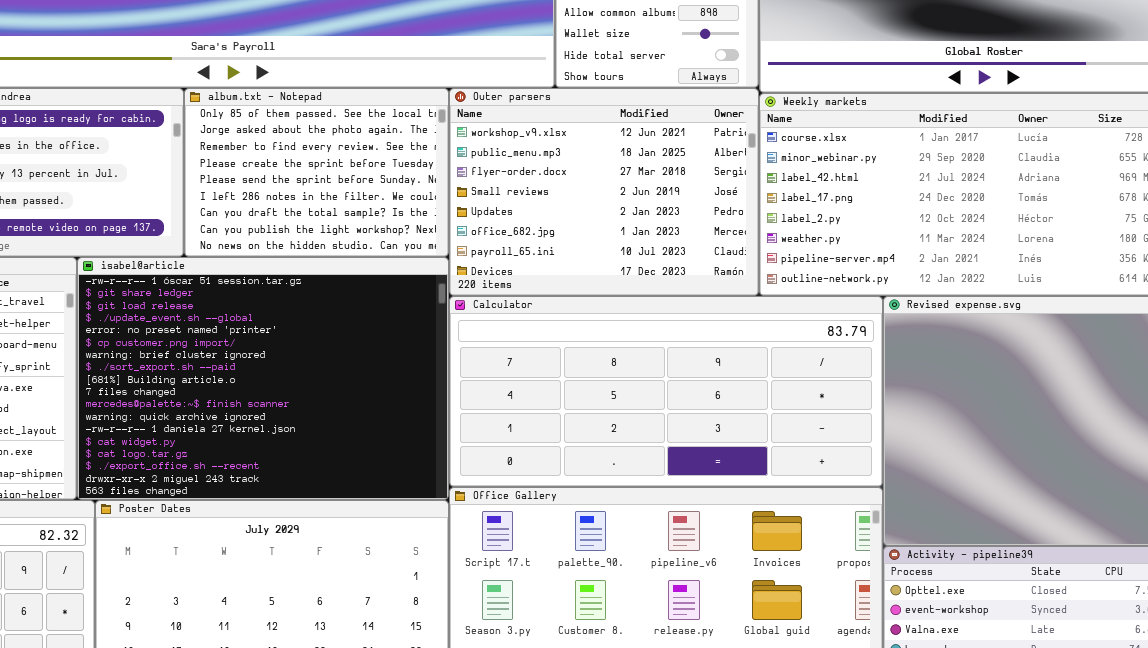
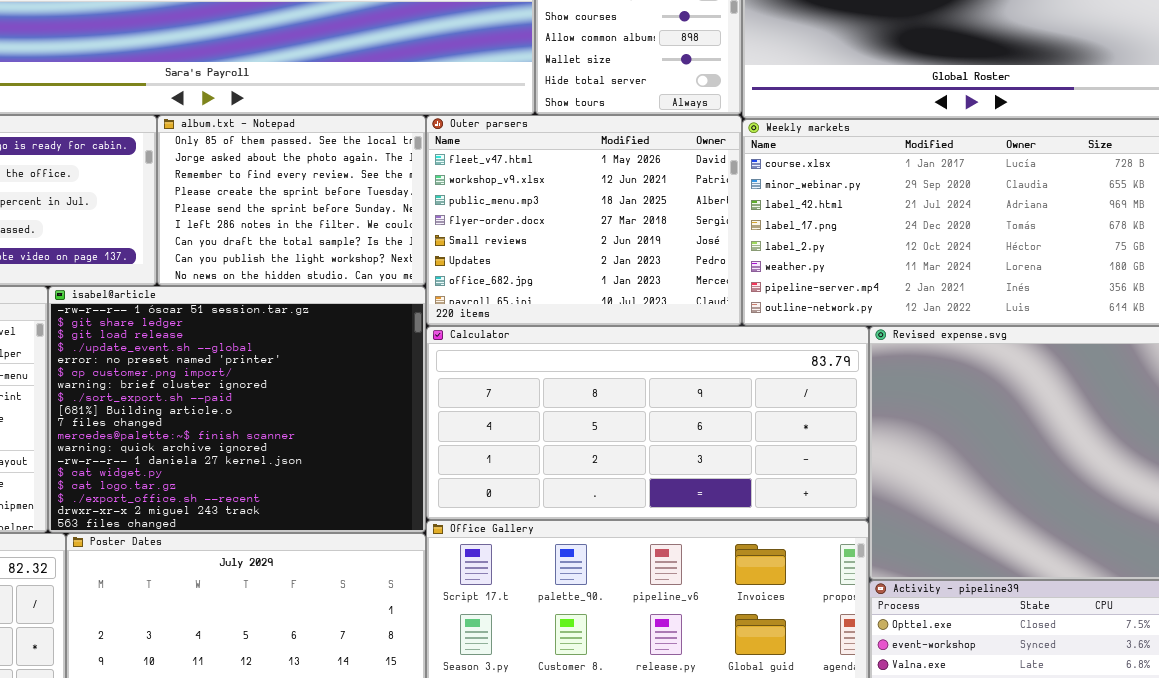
Outer parsers: [449,88,759,296] -> [426,115,742,326], scrolled up 1 row

